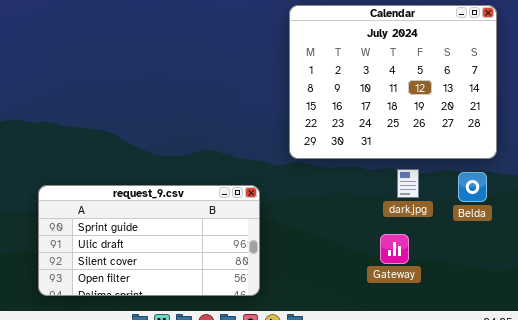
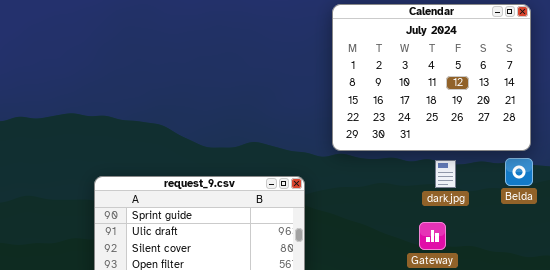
Belda: [458,172,487,202] -> [505,158,533,186], moved

